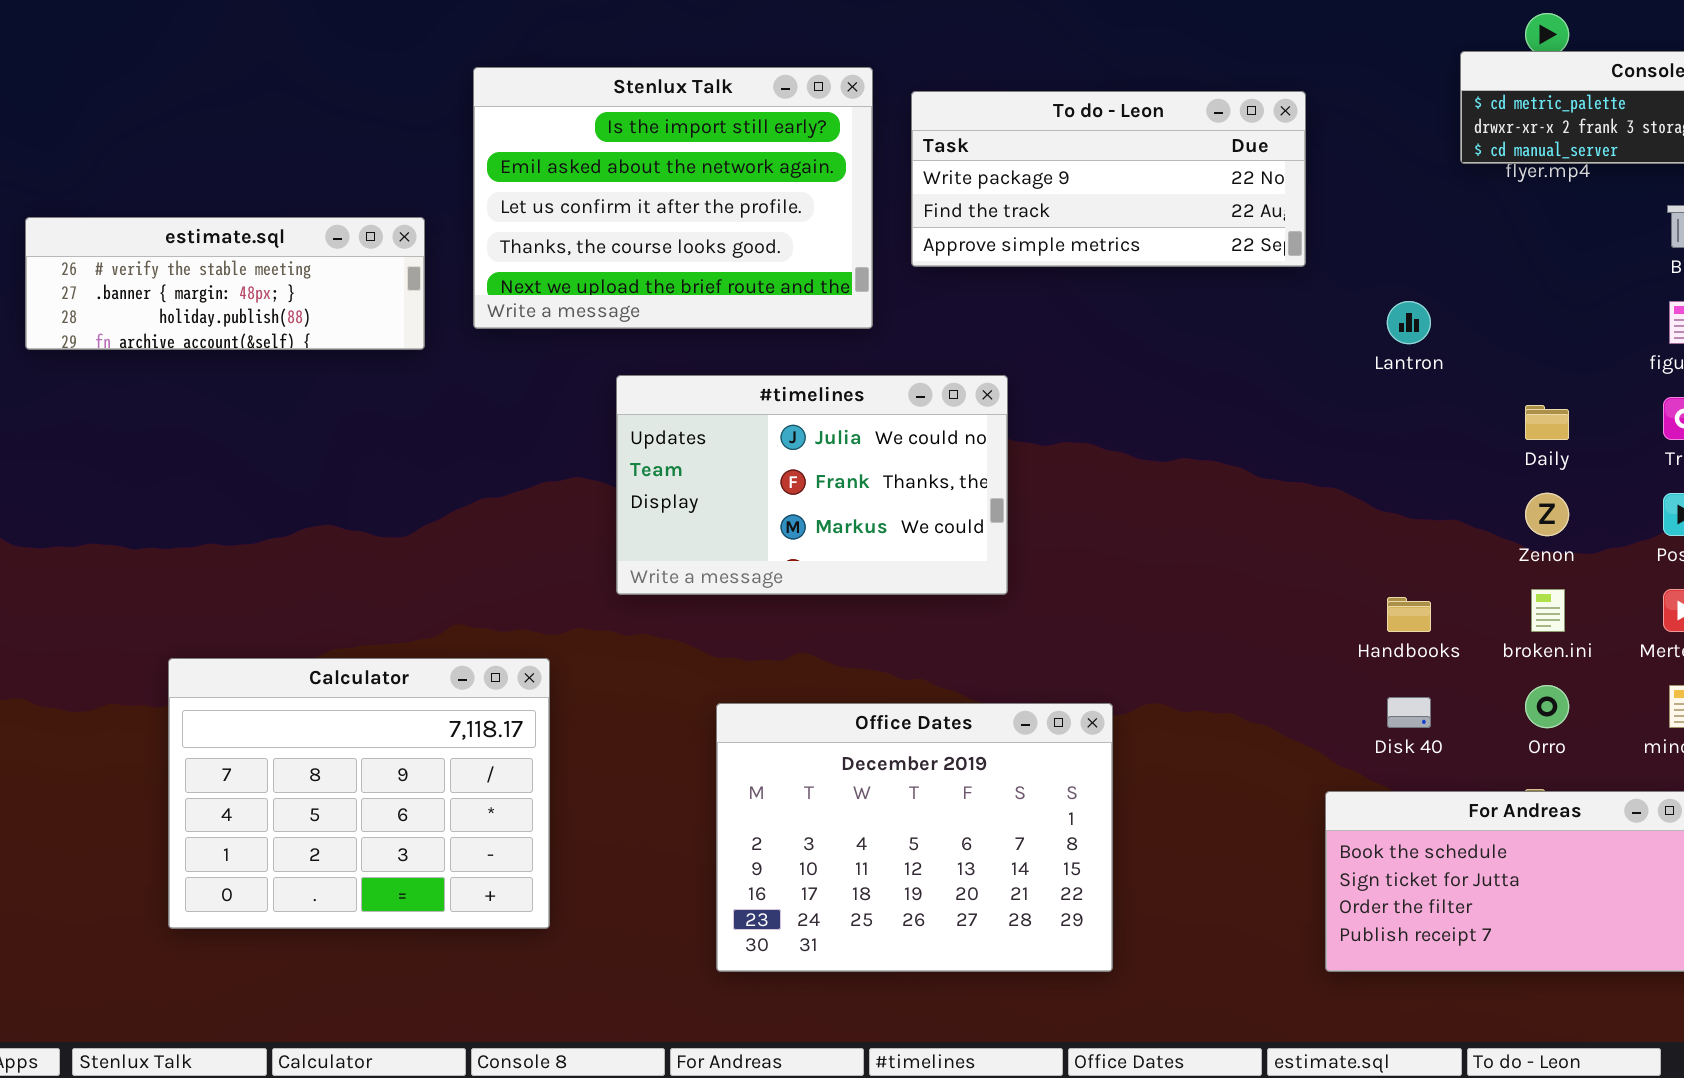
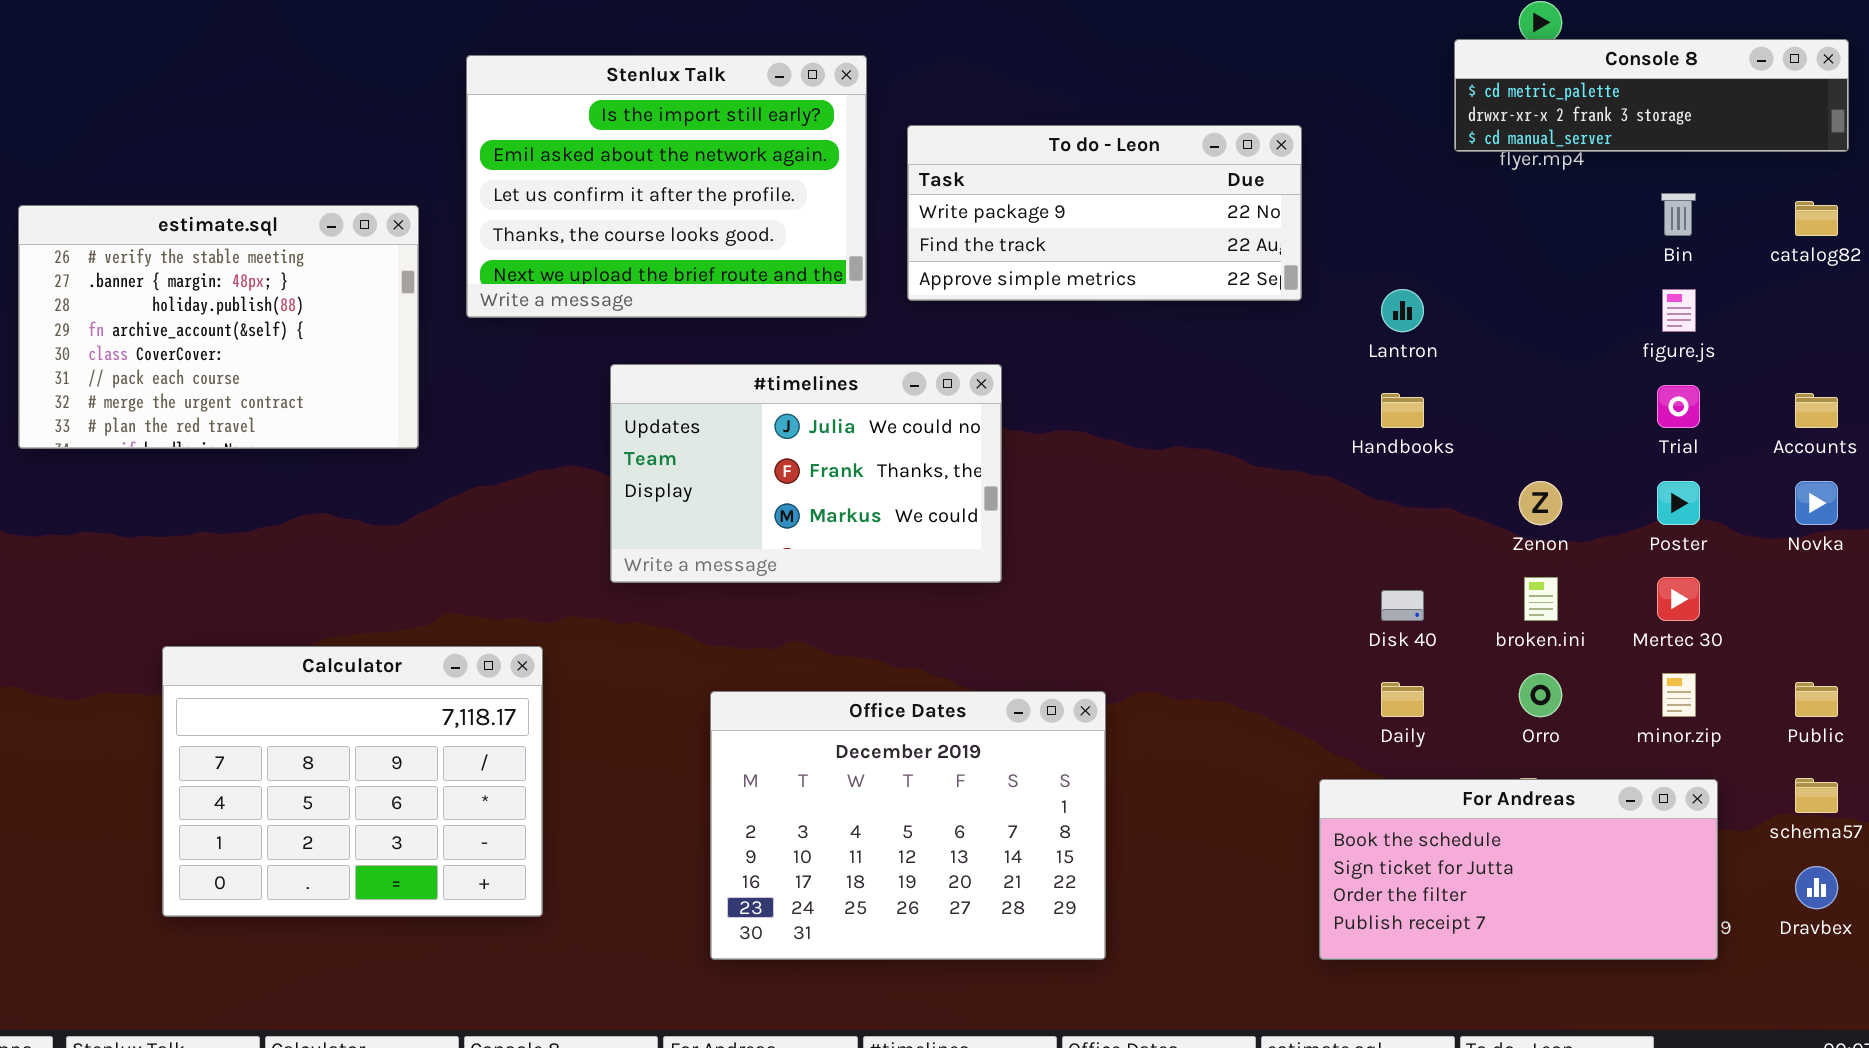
To do - Leon: [911,91,1306,267] -> [907,125,1302,301], moved
estimate.sql: [25,217,425,350] -> [18,205,419,449], resized
Daily: [1525,405,1569,440] -> [1381,682,1424,717], moved
Handbooks: [1387,597,1431,632] -> [1381,393,1424,428], moved
Disk 40: [1387,697,1431,728] -> [1381,590,1424,621], moved

